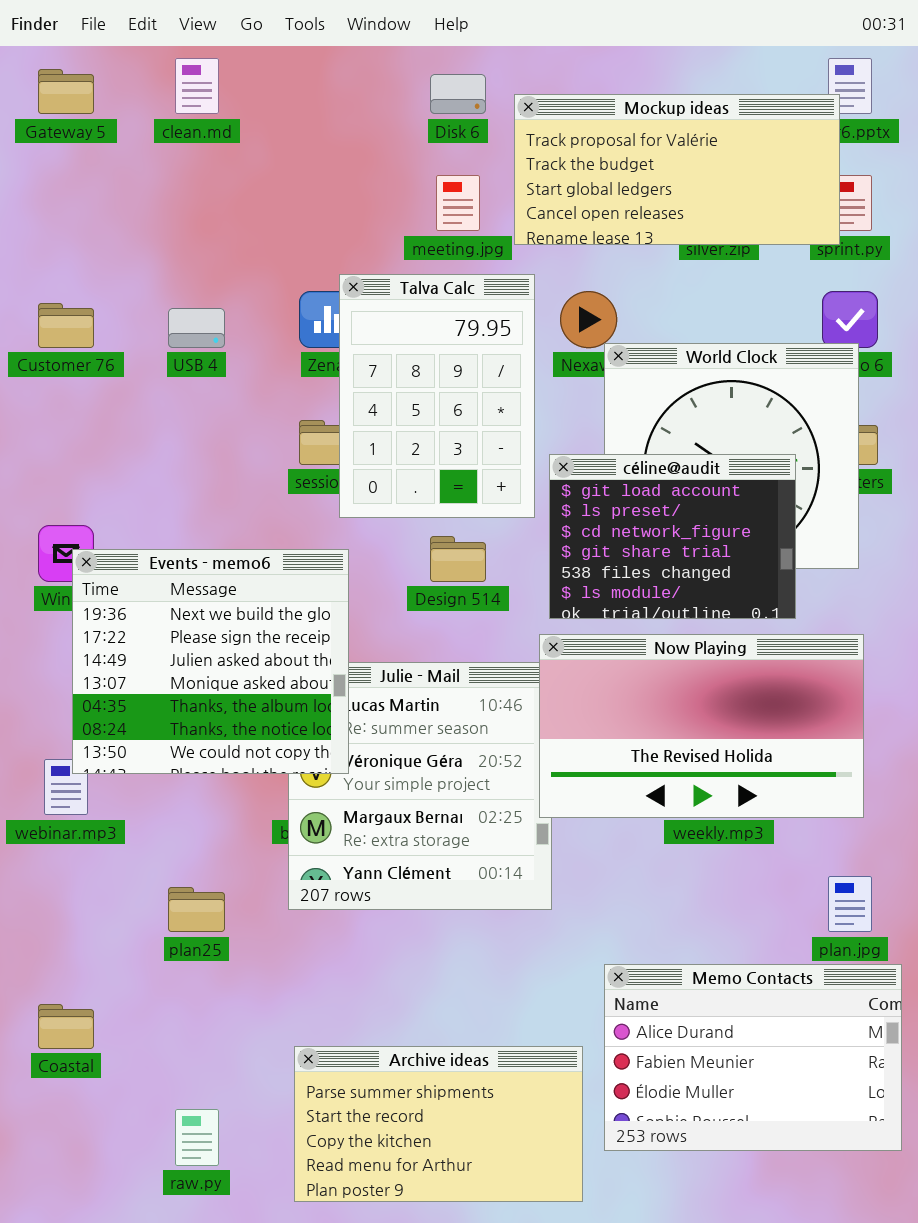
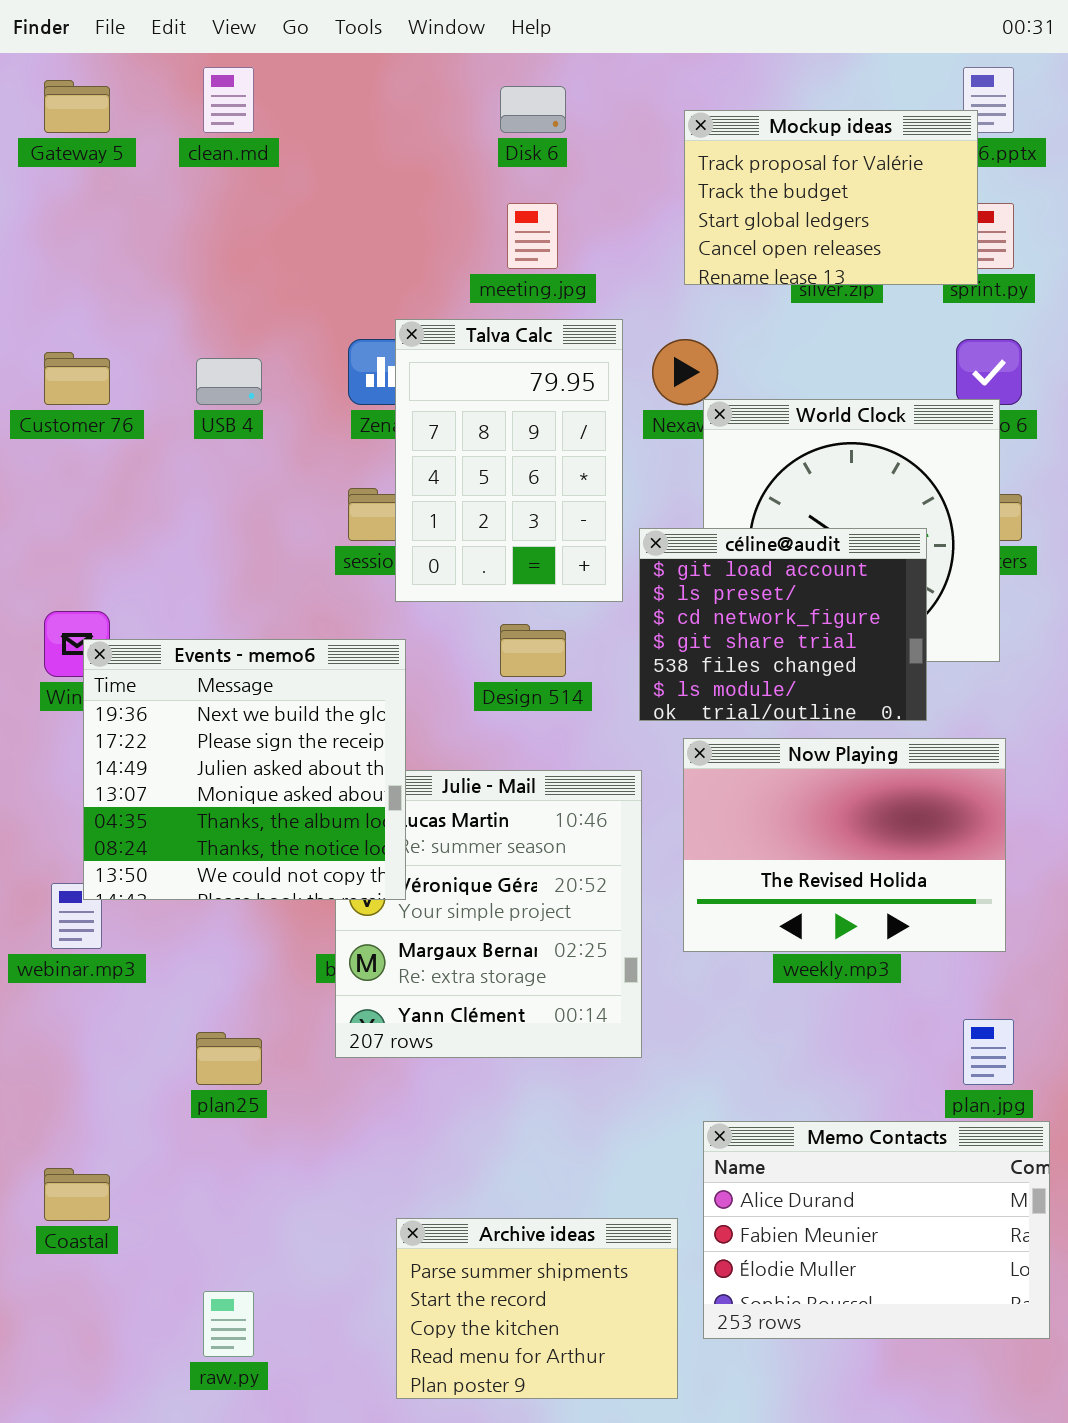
Mockup ideas: [514,94,840,245] -> [684,110,978,285], resized
Now Playing: [539,634,864,818] -> [683,738,1006,952], resized
Archive ideas: [294,1046,583,1202] -> [396,1218,678,1399], resized

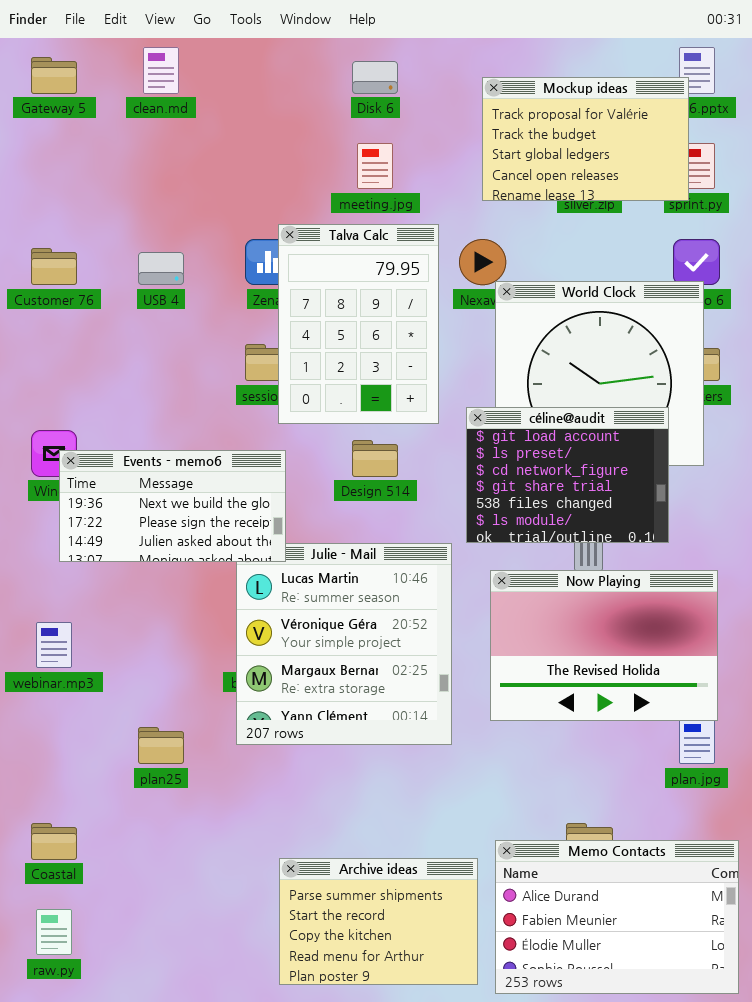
céline@audit: [639,528,927,721] -> [466,407,669,543], moved
Events - memo6: [83,639,406,900] -> [59,450,286,562], resized
Now Playing: [683,738,1006,952] -> [490,570,718,721], moved
Memo Contacts: [703,1121,1050,1339] -> [495,840,739,994], moved
raw.py: [203,1291,254,1357] -> [36,909,72,955], moved

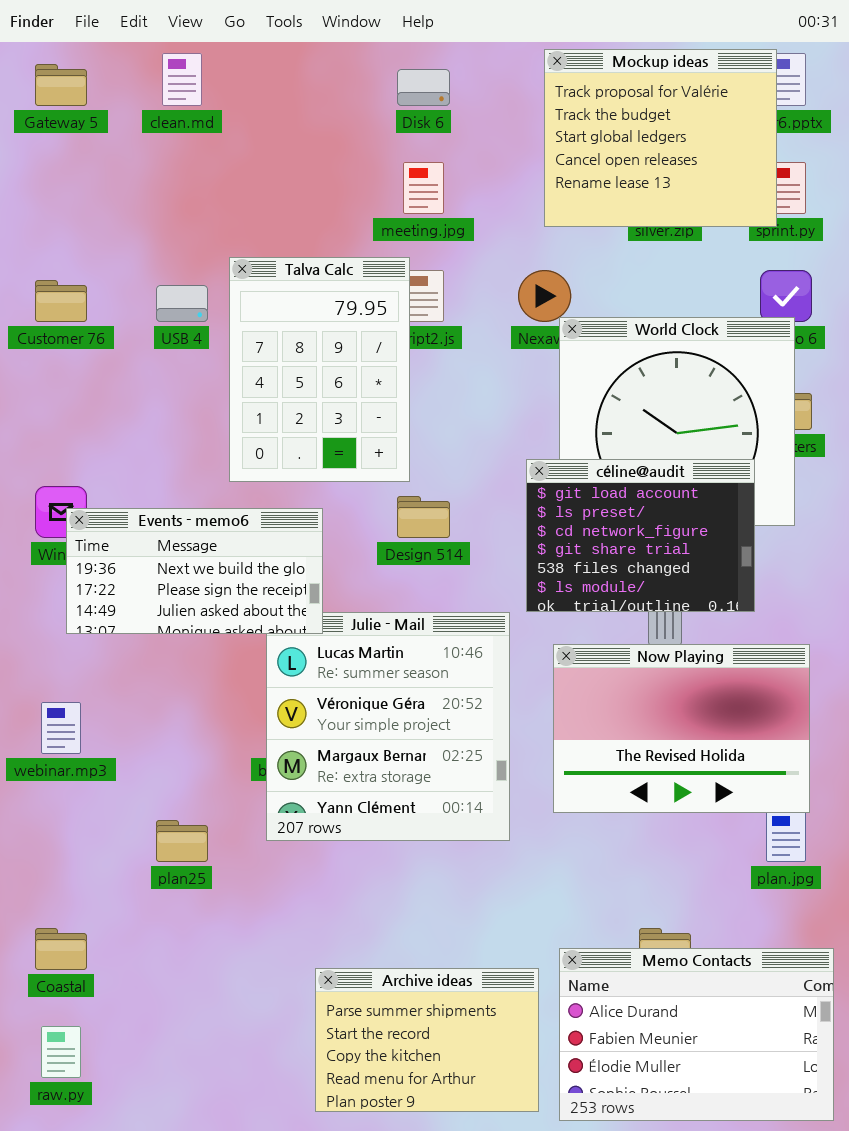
Mockup ideas: [482,77,689,201] -> [544,49,777,227], resized
Talva Calc: [278,224,439,424] -> [229,257,410,482], moved

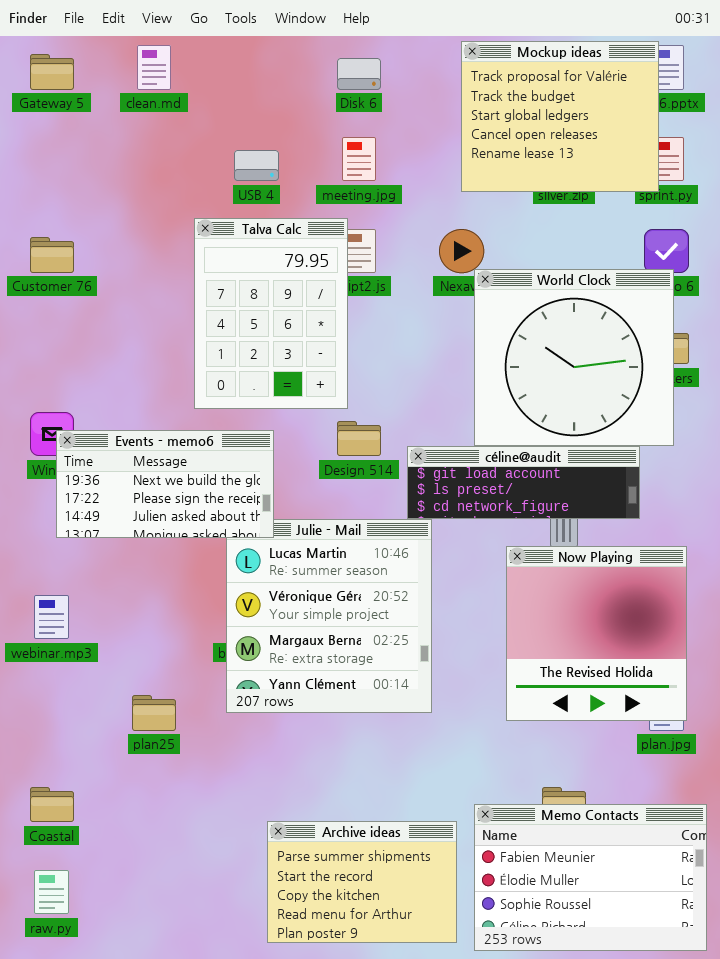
USB 4: [156,285,208,322] -> [234,150,279,181], moved
céline@audit: [526,459,755,612] -> [407,446,640,519], resized
Now Playing: [553,644,810,813] -> [506,546,687,721], resized
Memo Contacts: [559,948,834,1121] -> [474,804,707,951], scrolled down 1 row

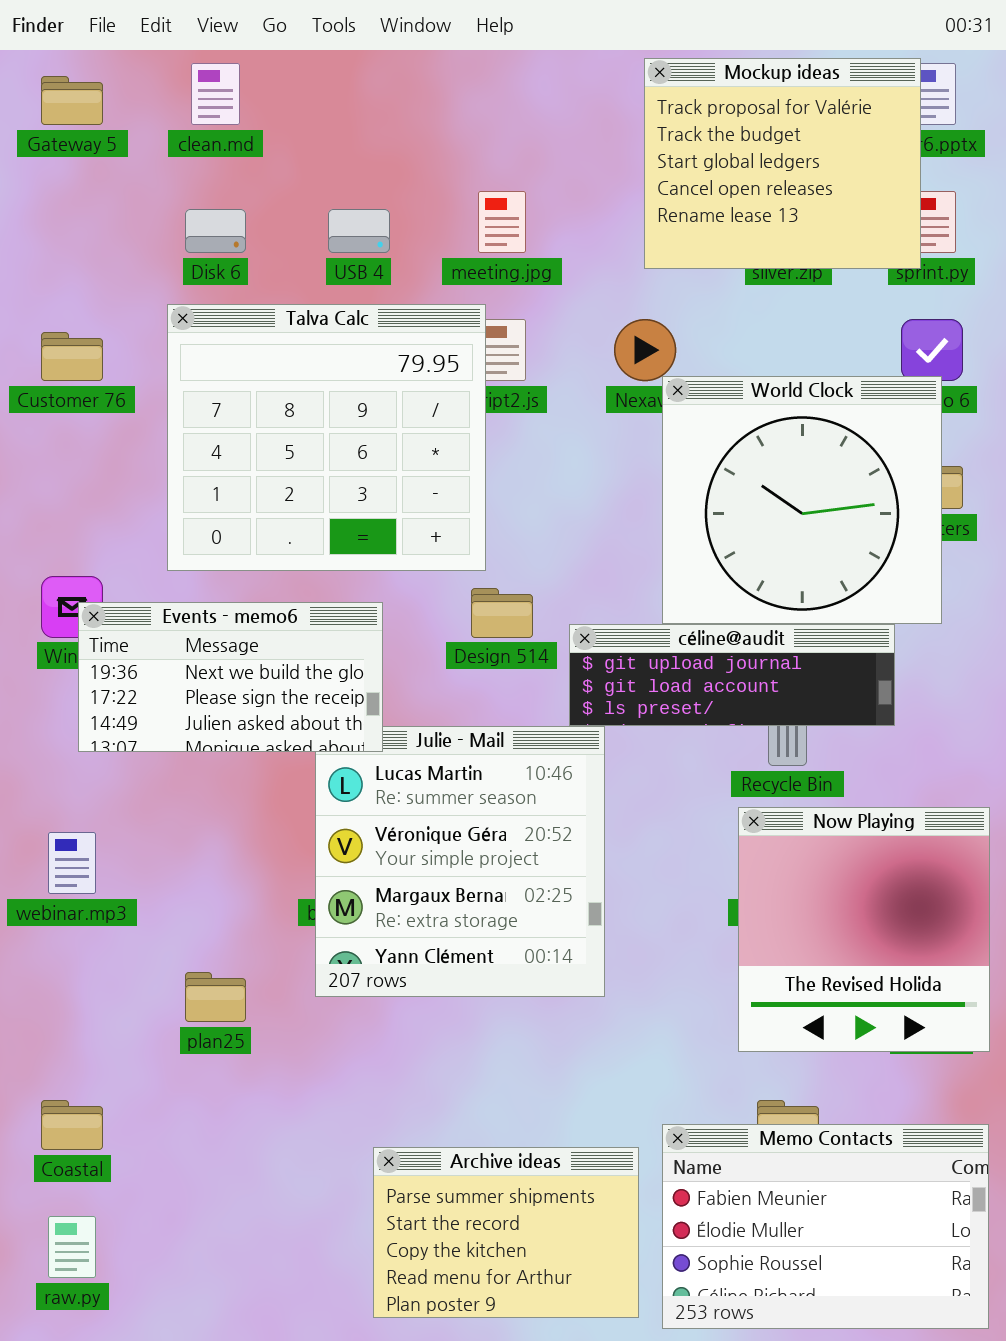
Disk 6: [337,58,381,90] -> [185,209,246,253], moved
Talva Calc: [194,218,348,409] -> [167,304,486,571], resized
céline@audit: [407,446,640,519] -> [569,624,895,726], scrolled up 1 row
Now Playing: [506,546,687,721] -> [738,807,990,1052], moved

